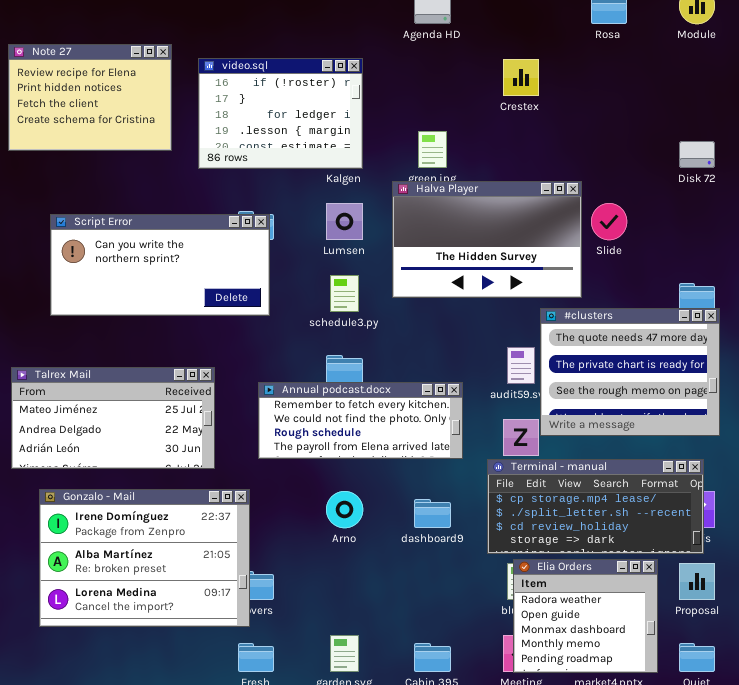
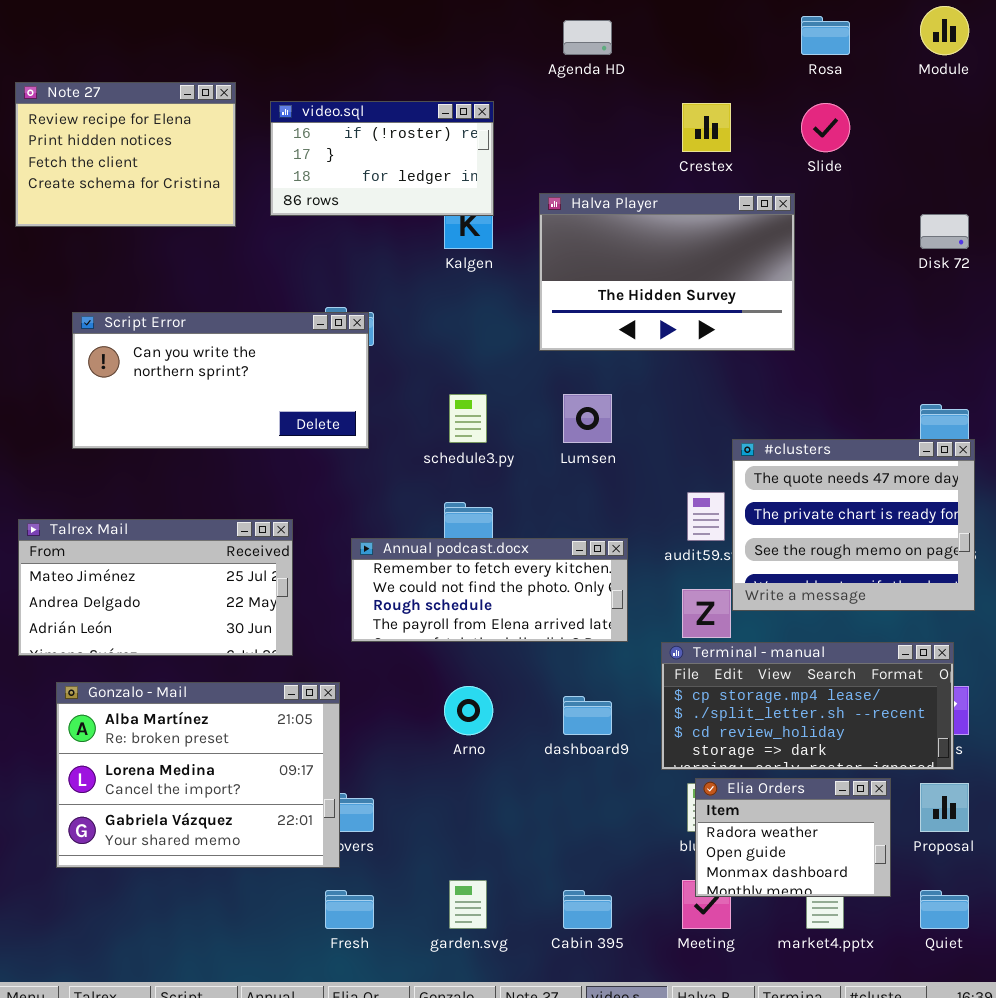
video.sql: [198,58,363,169] -> [270,101,494,216], resized
Halva Player: [392,181,582,298] -> [539,193,795,351], moved
Lumsen: [326,203,363,240] -> [563,394,612,443], moved
Slide: [591,203,627,240] -> [801,103,850,152], moved
Gonzalo - Mail: [39,489,250,627] -> [56,682,340,868], scrolled down 1 row
Elia Orders: [513,559,658,673] -> [695,778,891,897], resized

